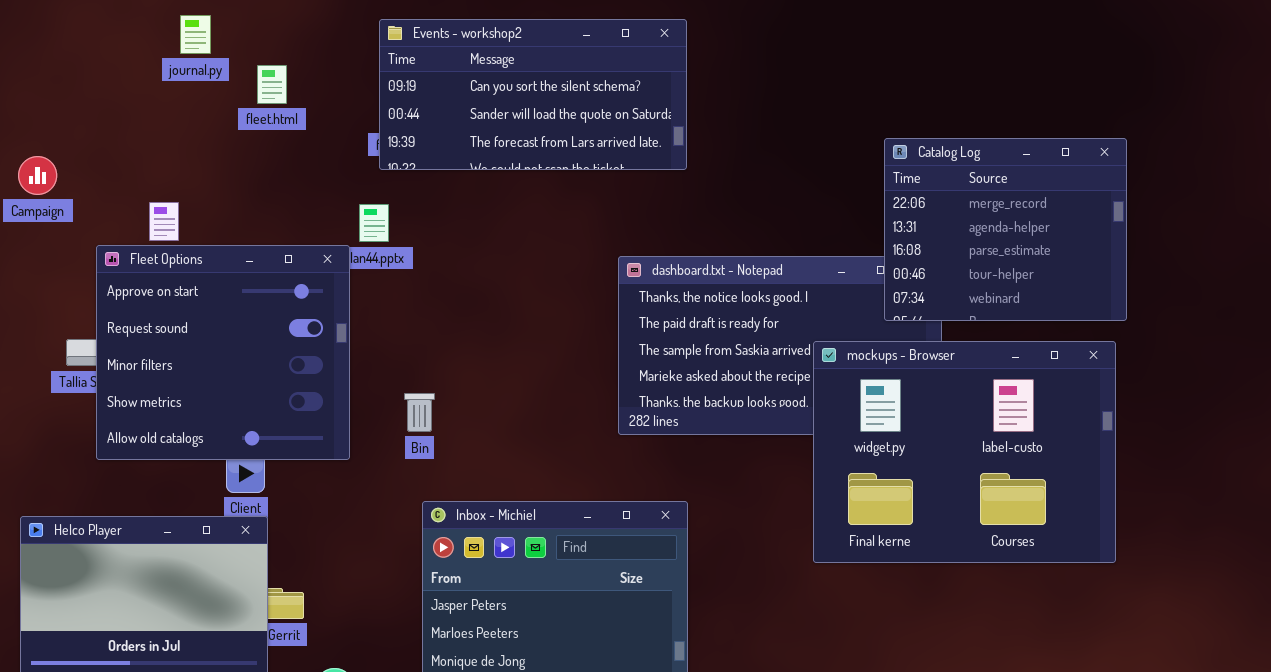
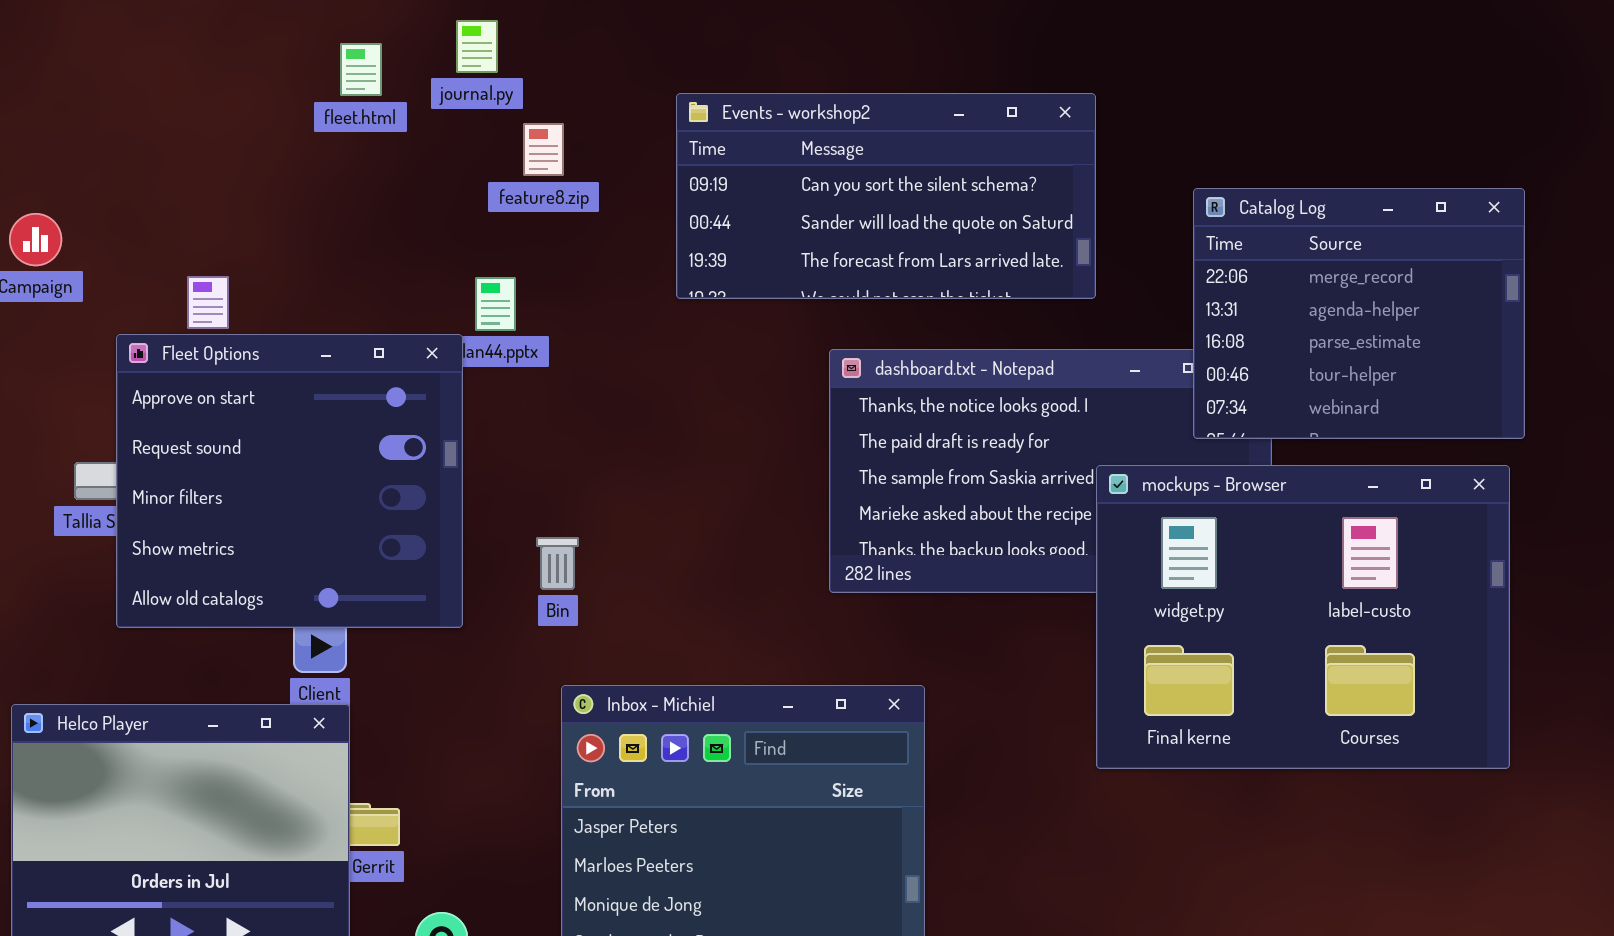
journal.py: [180,15,211,54] -> [456,20,498,73], moved
Events - workshop2: [379,19,687,170] -> [676,93,1096,299], moved
fleet.html: [257,65,287,104] -> [340,43,382,96], moved

